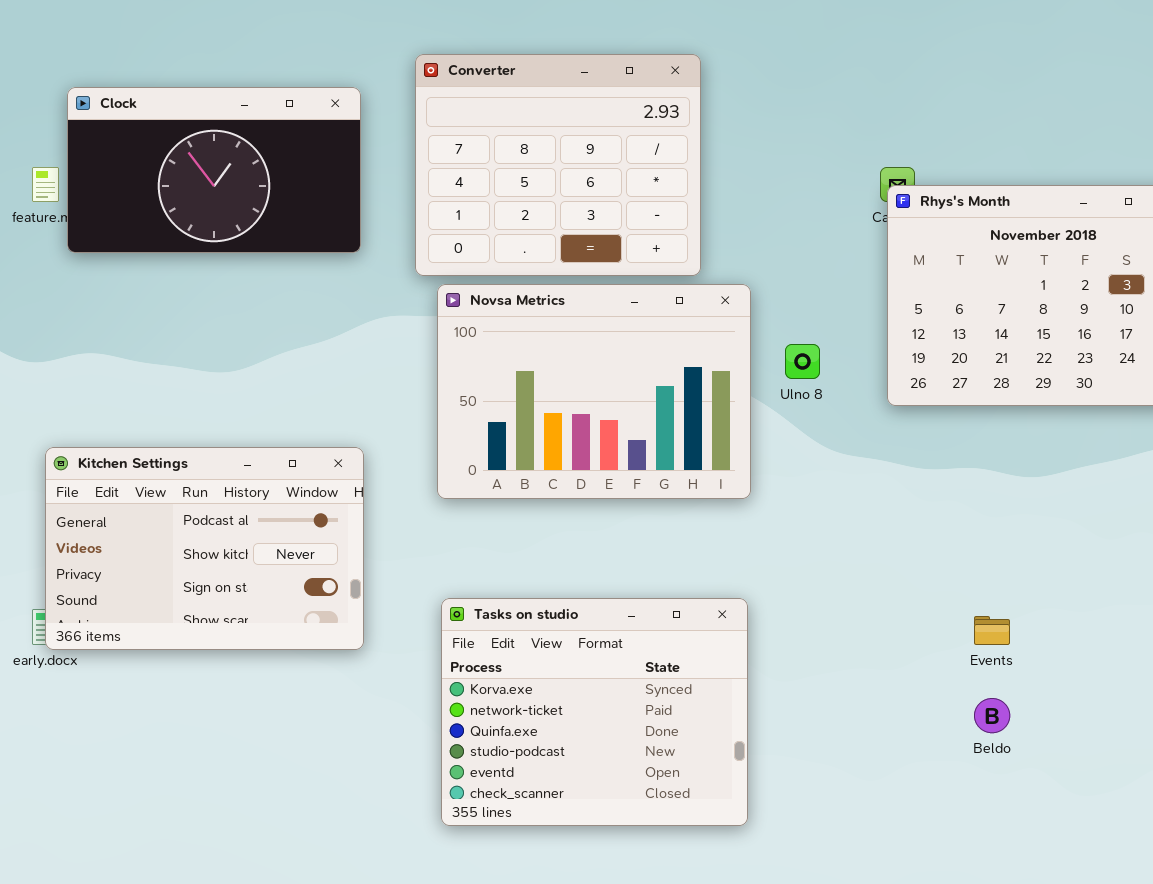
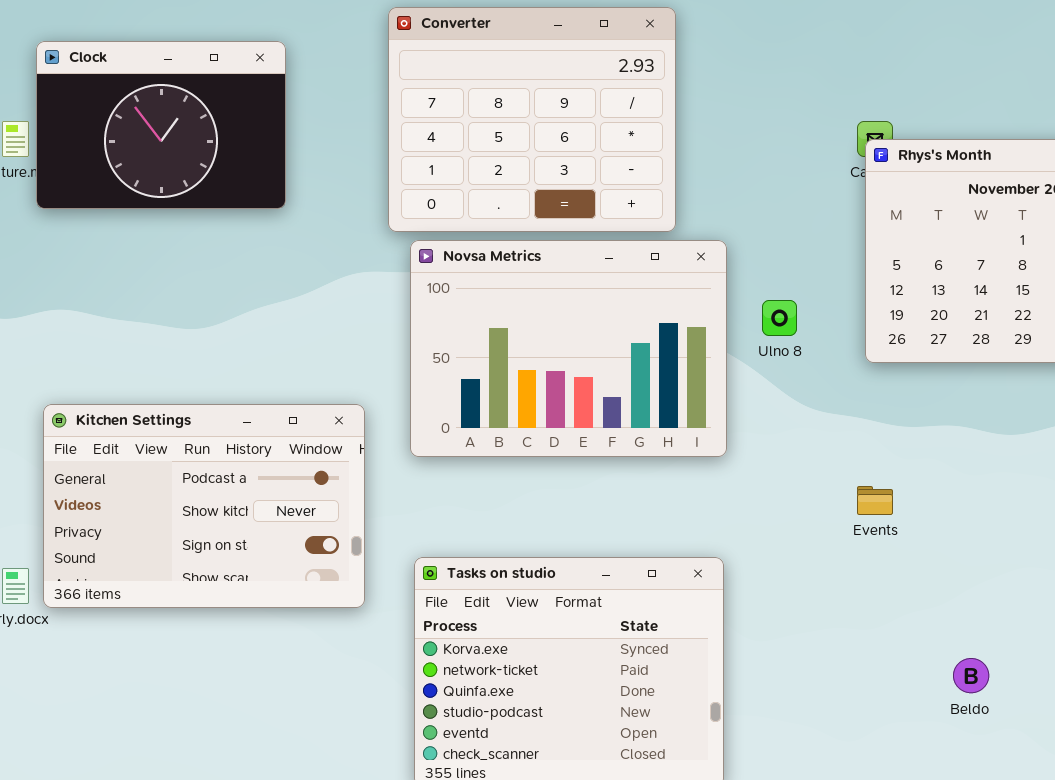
Clock: [67,87,361,253] -> [36,41,286,209], resized
Kitchen Settings: [45,447,364,650] -> [43,404,365,608], moved
Events: [974,616,1010,645] -> [857,486,893,515], moved

